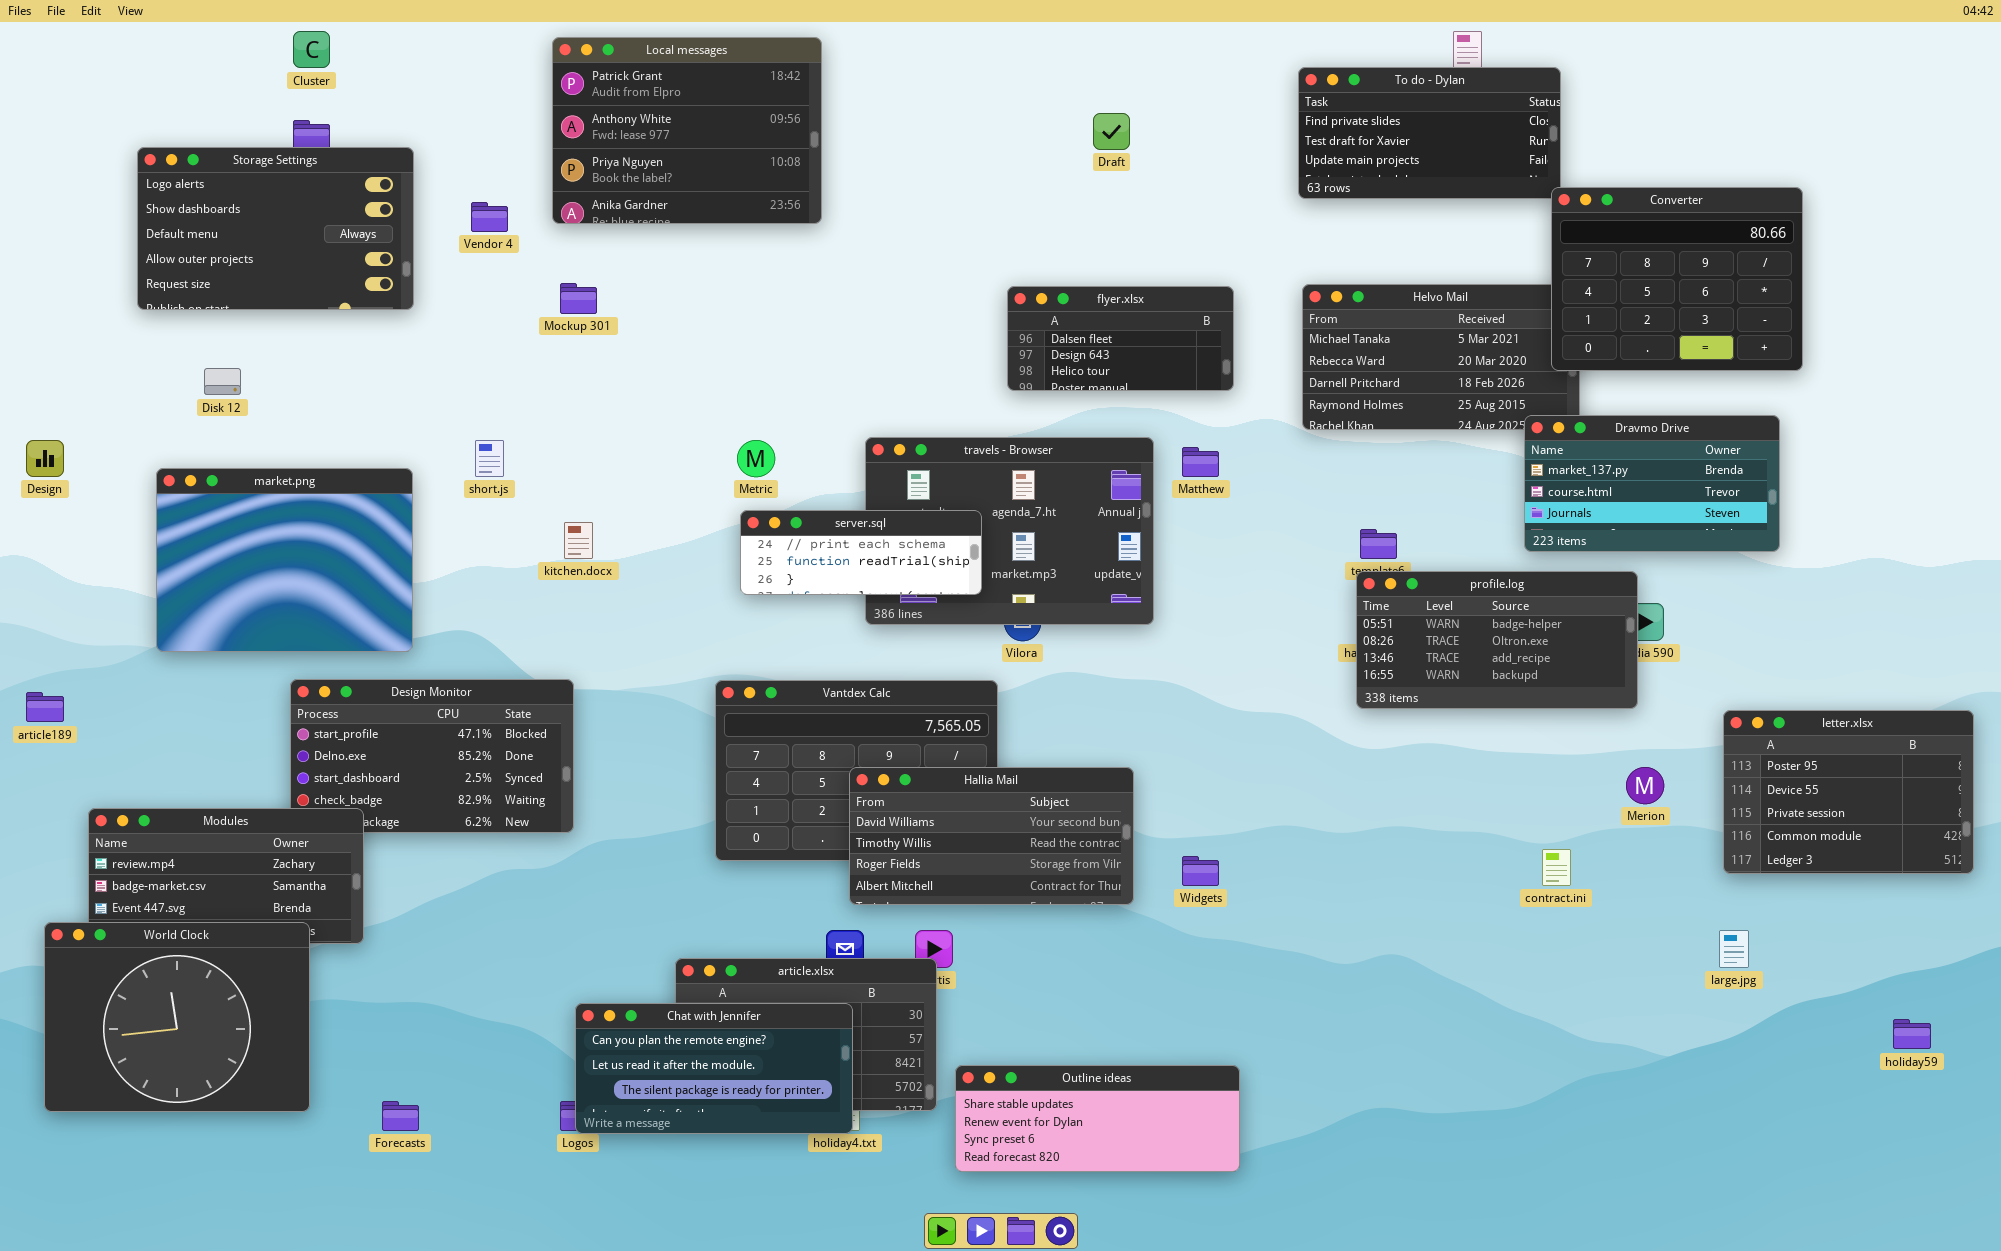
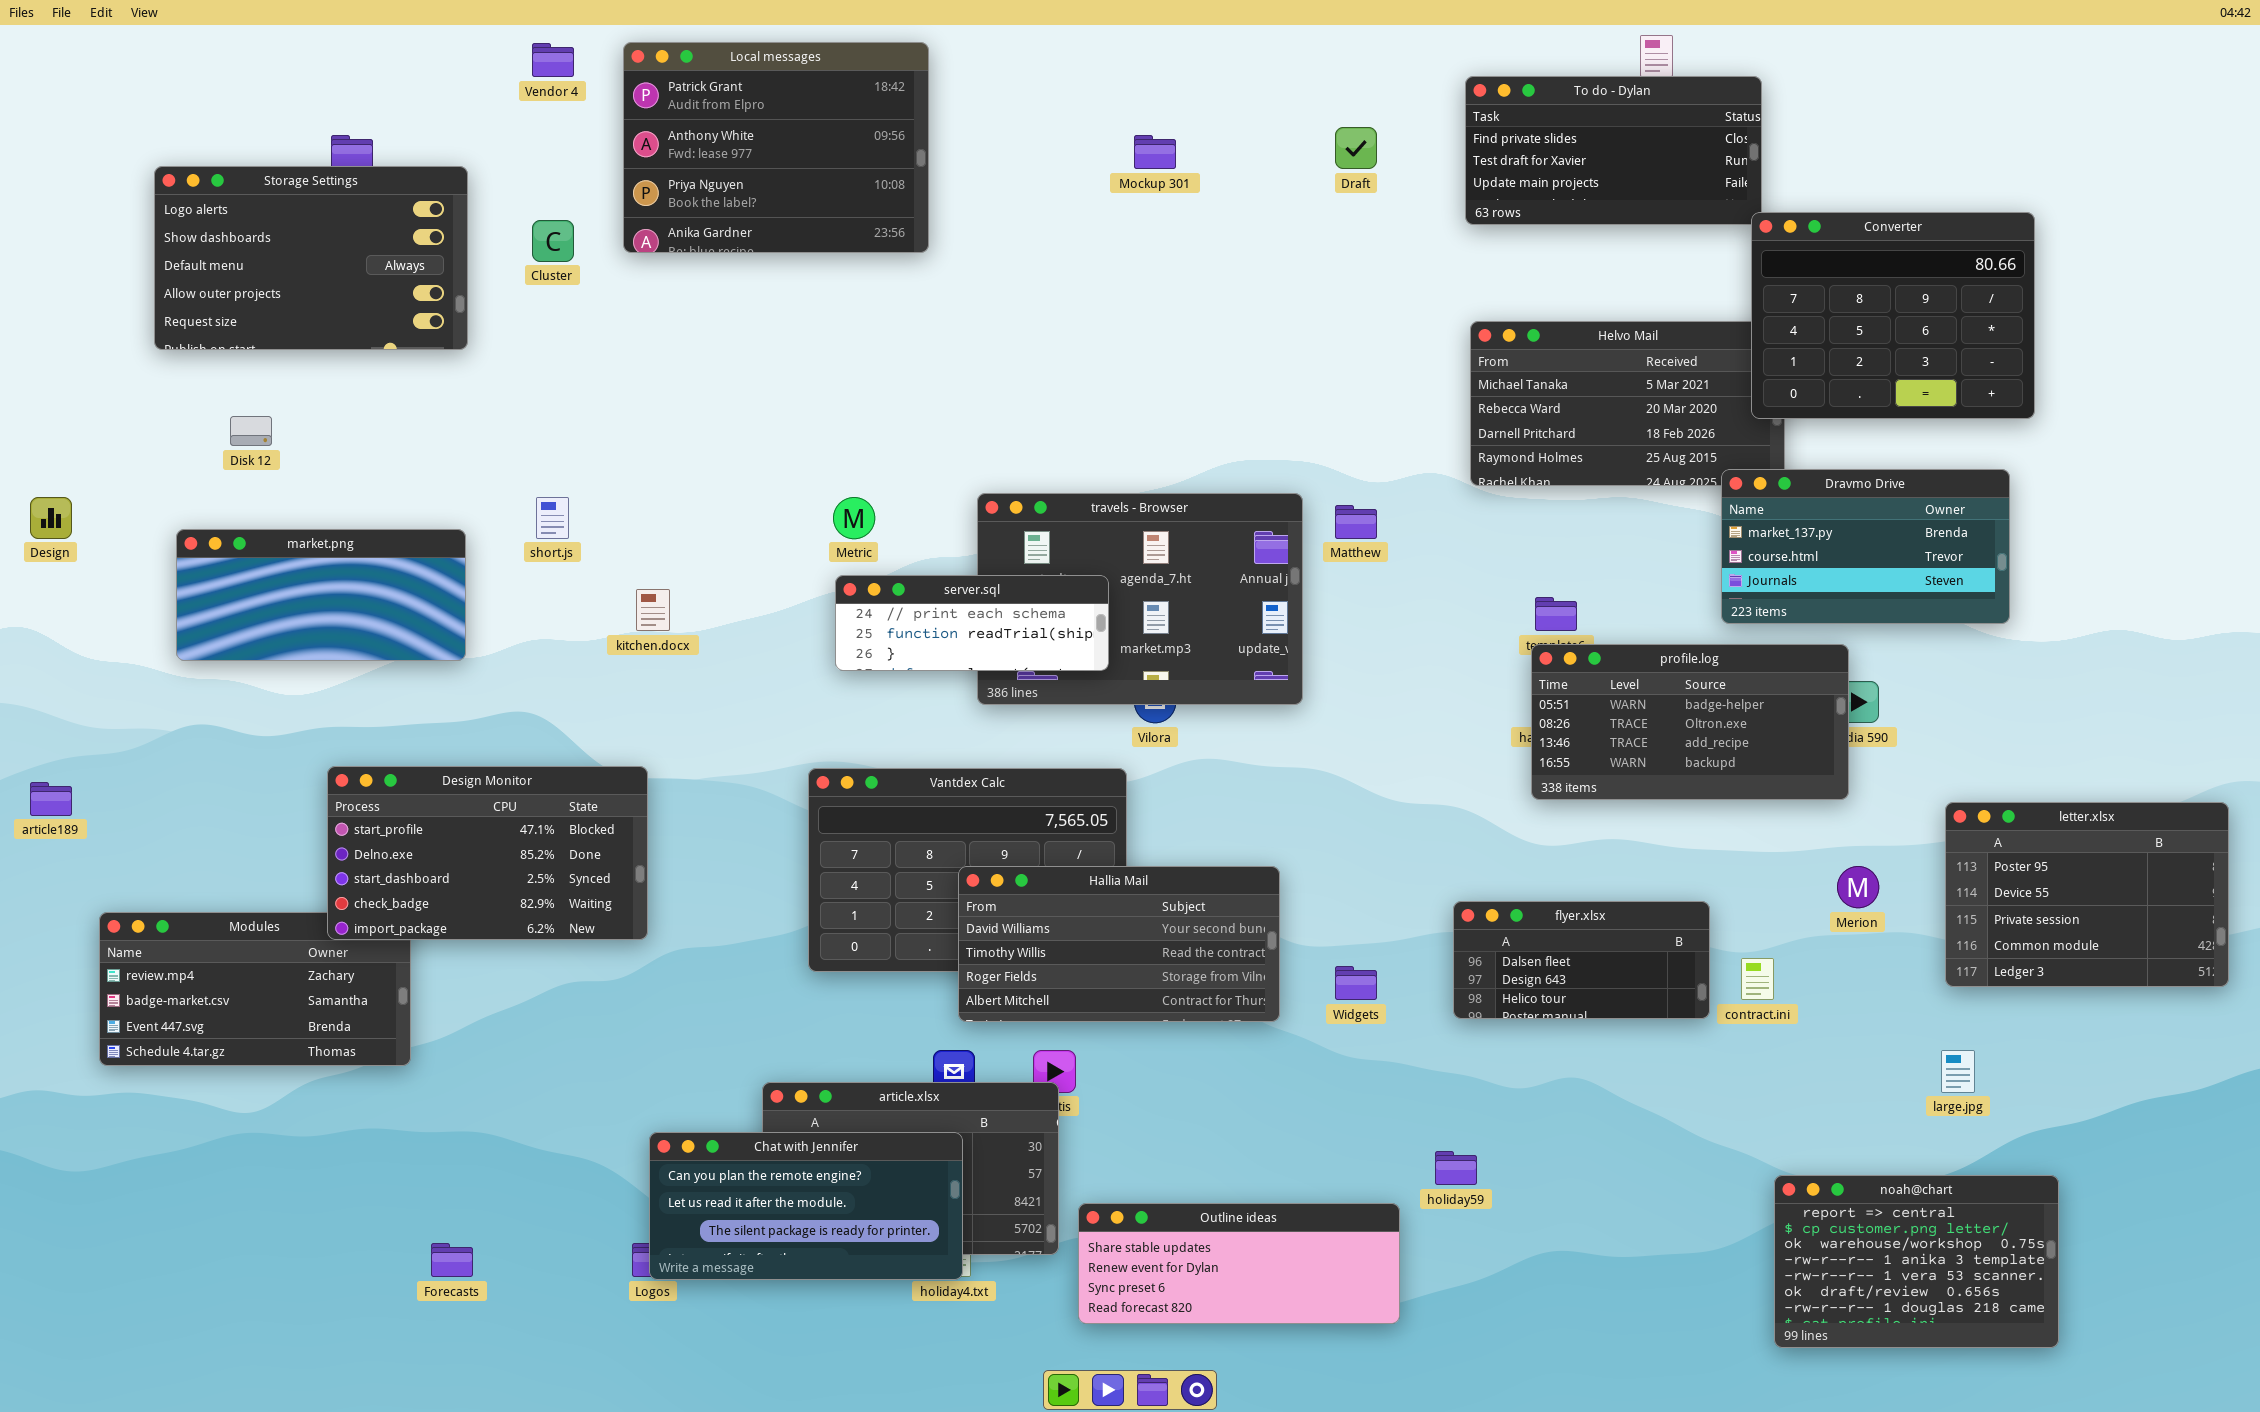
Cluster: [293,31,330,68] -> [532,220,574,262], moved
Draft: [1093,113,1130,150] -> [1335,127,1377,169], moved
Vendor 4: [471,202,508,232] -> [532,43,574,77], moved
Mockup 301: [560,283,597,314] -> [1134,135,1176,169], moved
flyer.xlsx: [1007,286,1234,391] -> [1453,901,1710,1019], moved
market.png: [156,468,413,652] -> [176,529,466,661], resized
Design Monitor: [290,679,574,833] -> [327,766,648,940], raised
World Clock: [44,922,310,1112] -> none, closed
holiday59: [1893,1019,1931,1049] -> [1435,1151,1477,1185], moved
noah@chart: none -> [1774,1175,2059,1348], opened

